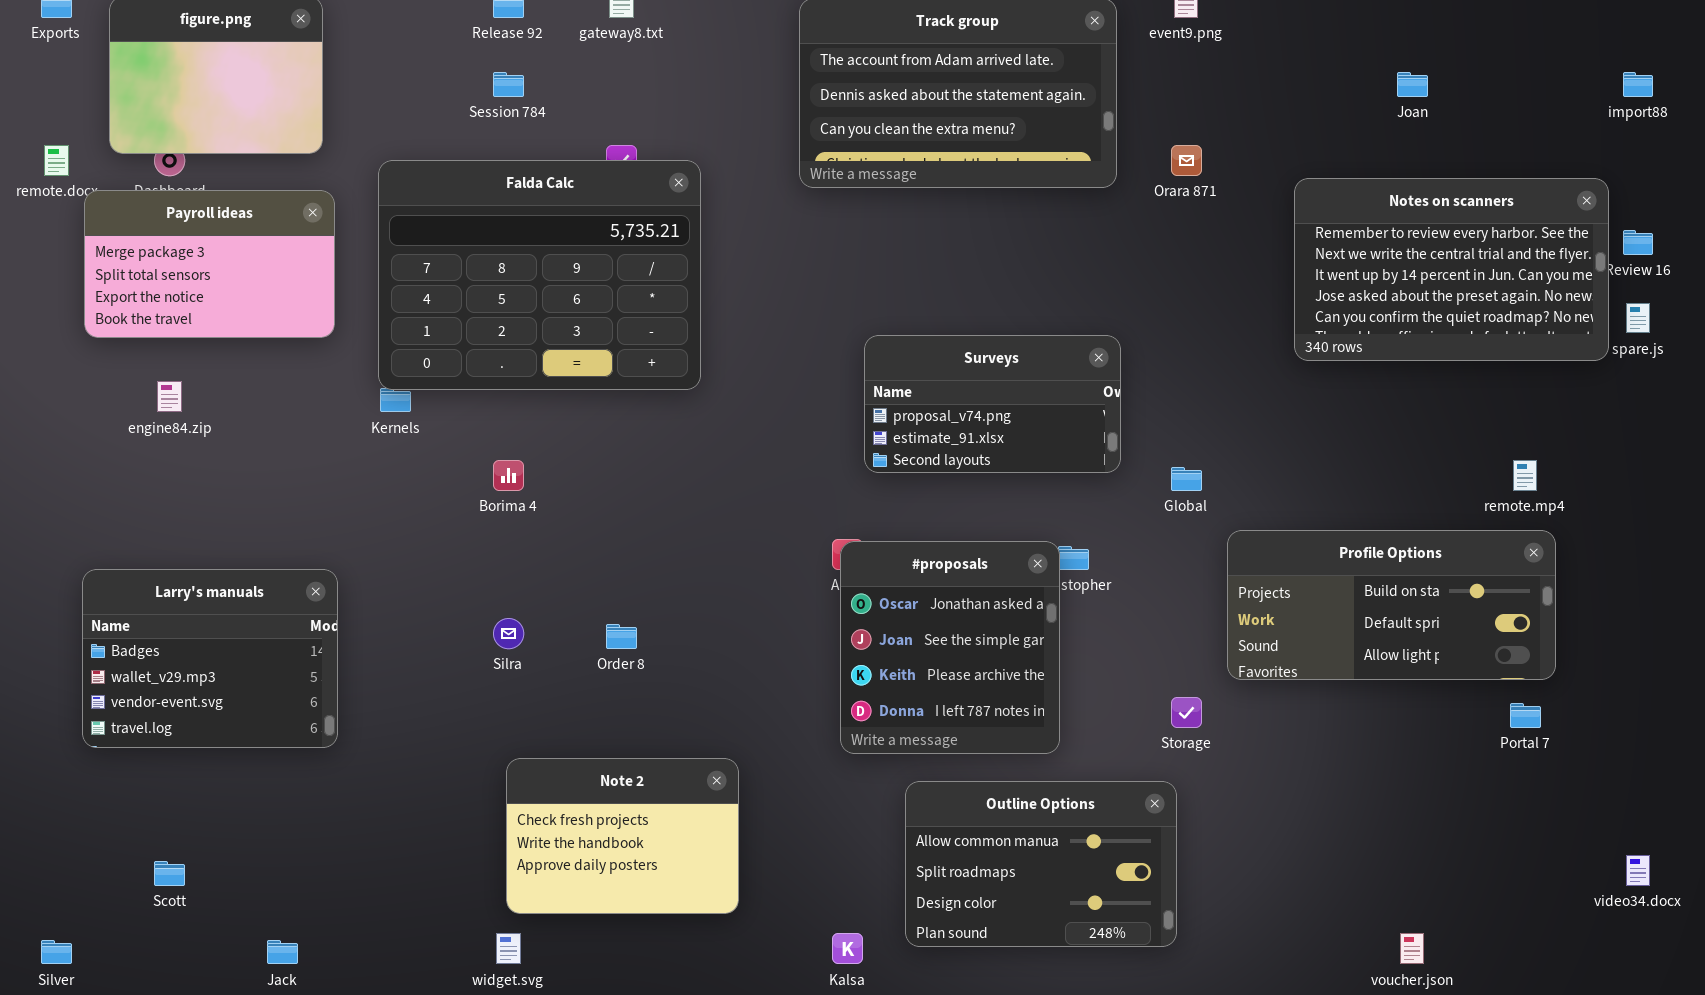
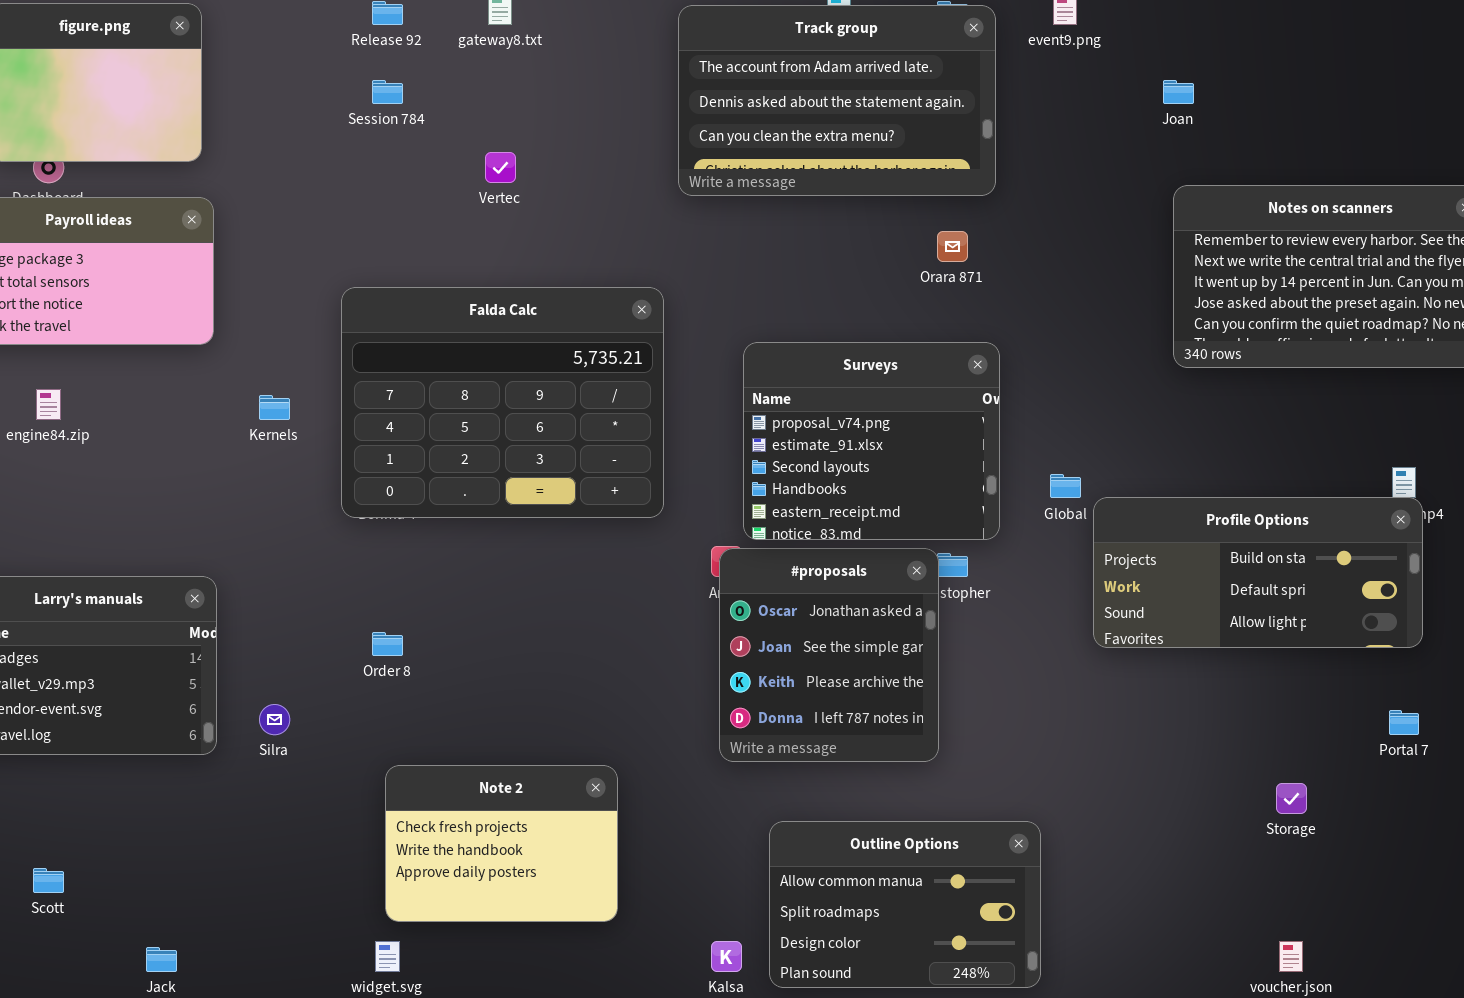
Joan: [1397,72,1428,97] -> [1163,80,1194,104], moved
Orara 871: [1171,145,1202,176] -> [937,231,968,262], moved
Falda Calc: [378,160,701,390] -> [341,287,664,518], moved
Surveys: [864,335,1121,473] -> [743,342,1000,540], resized
Profile Options: [1227,530,1556,680] -> [1093,497,1423,648], moved
Silra: [493,618,524,649] -> [259,704,290,735], moved
Order 8: [606,624,637,649] -> [372,632,403,656], moved
Storage: [1171,697,1202,728] -> [1276,783,1307,814], moved
Outline Options: [905,781,1177,947] -> [769,821,1041,988], moved

